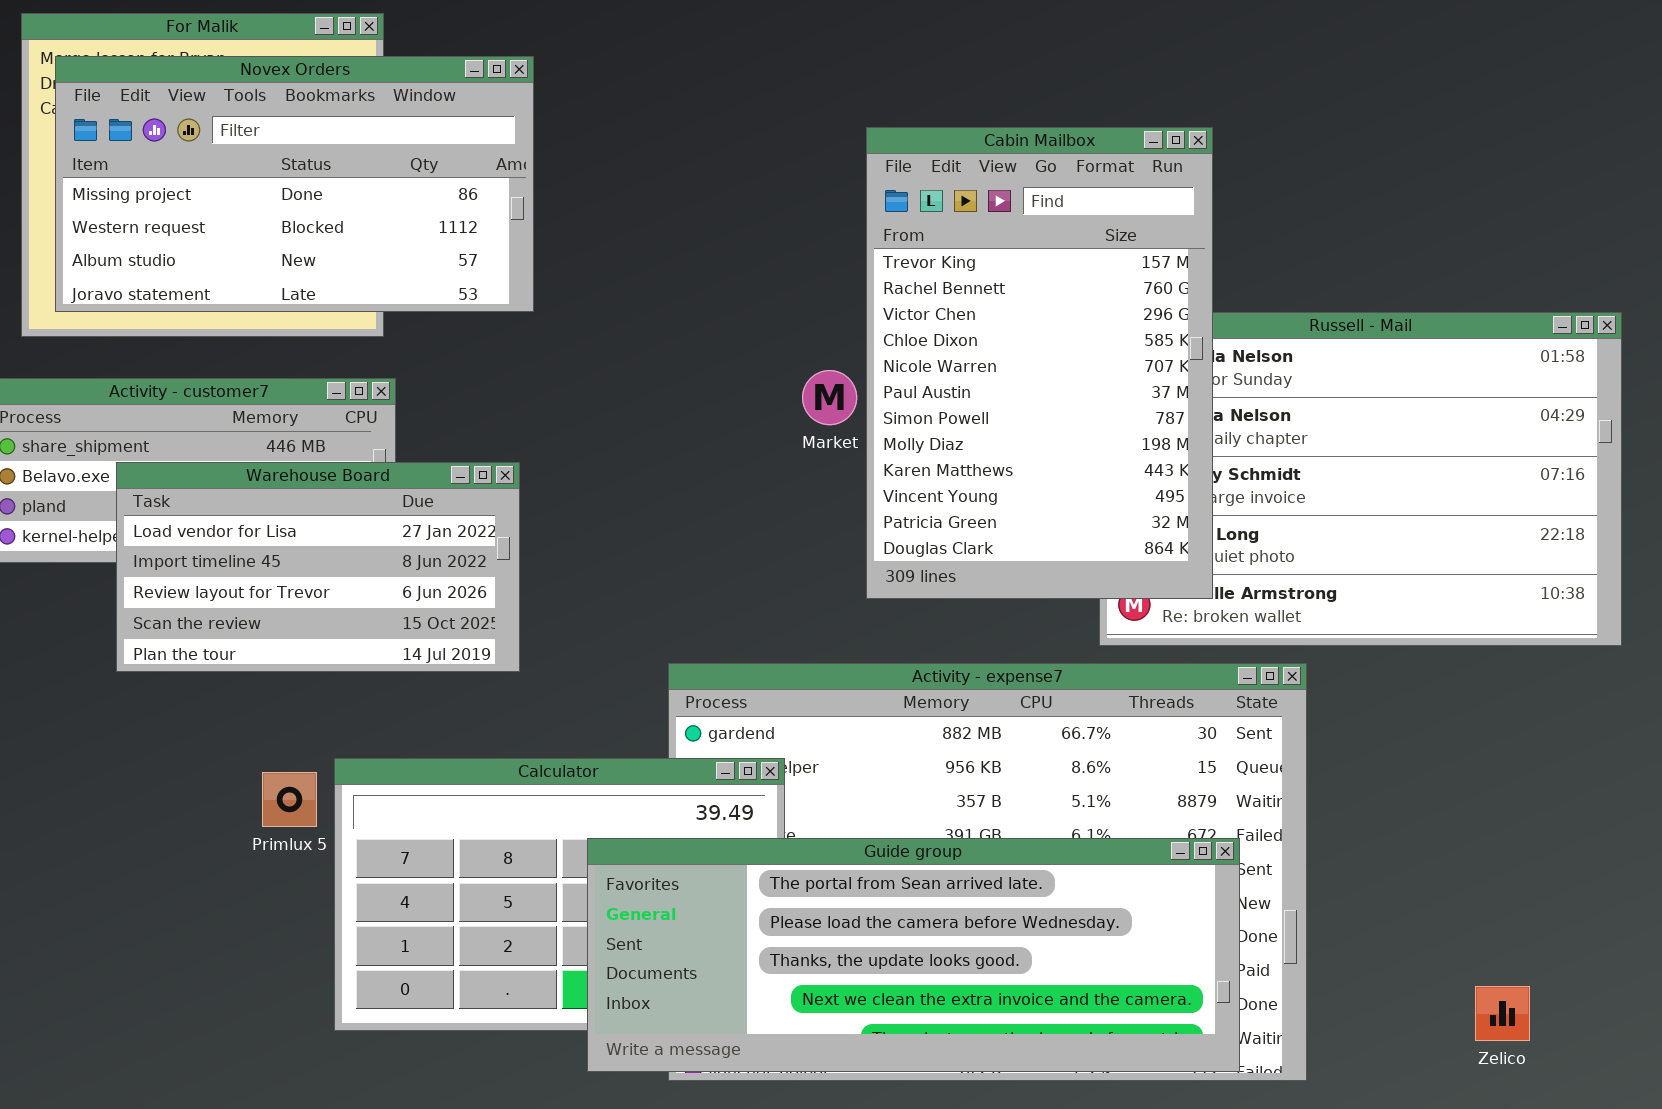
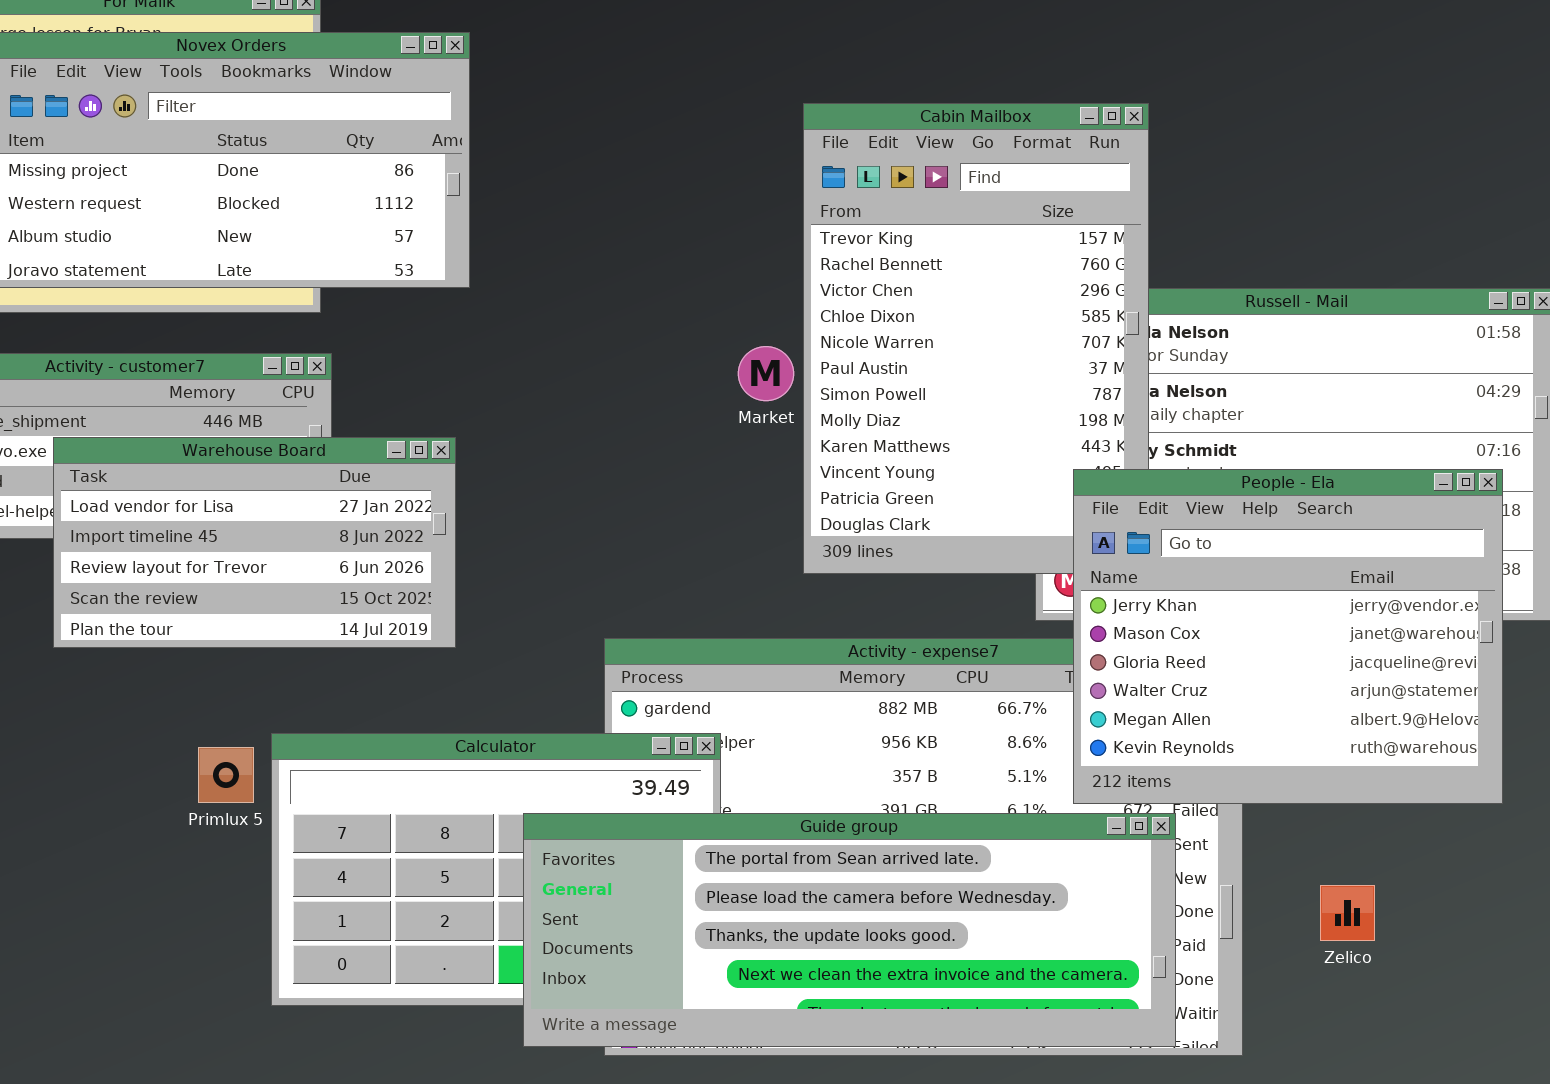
People - Ela: none -> [1073,469,1503,804], opened
Zelico: [1475,986,1530,1041] -> [1320,885,1375,941], moved

